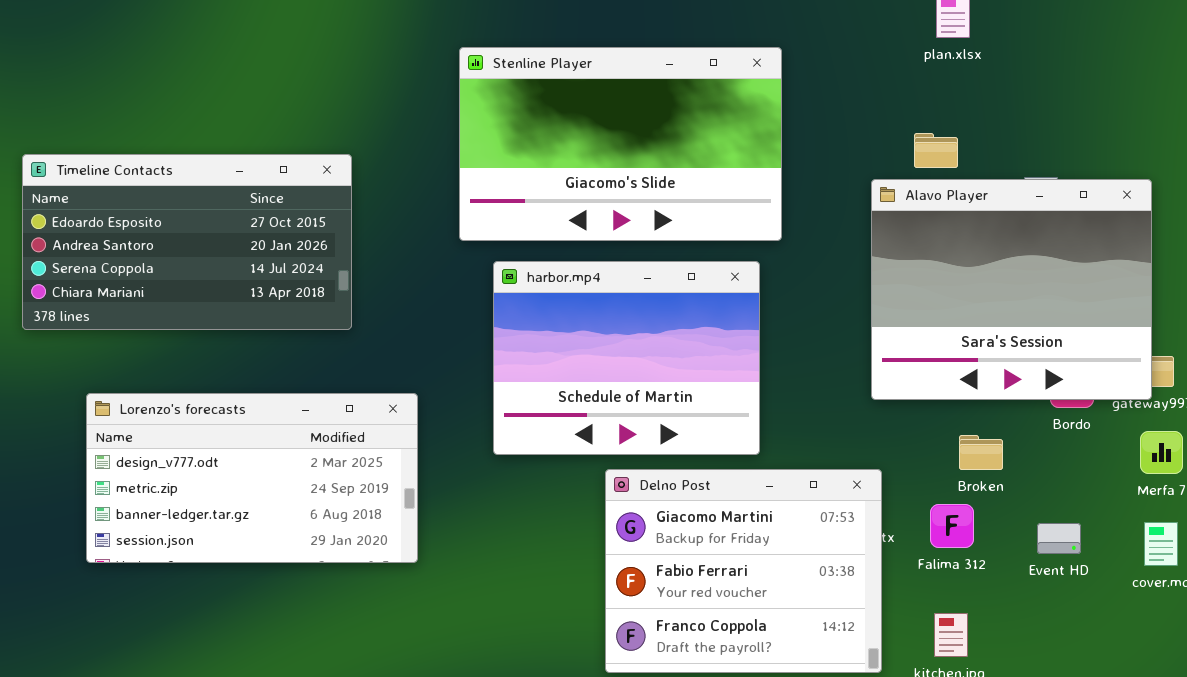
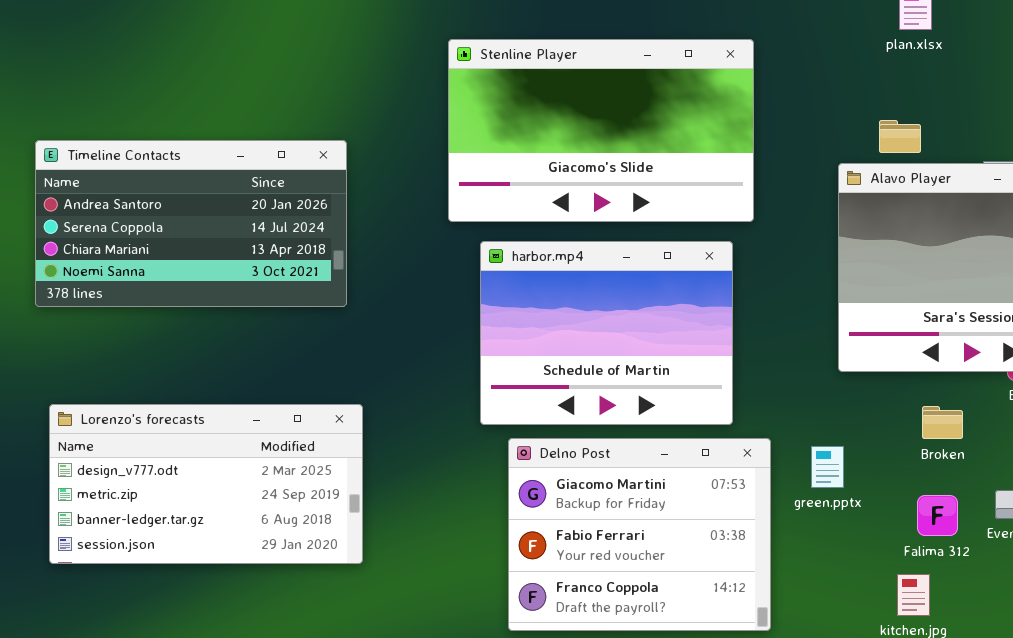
Timeline Contacts: [22,154,352,330] -> [35,140,347,307], scrolled down 1 row
Lorenzo's forecasts: [86,393,418,563] -> [49,404,363,564], moved
Delno Post: [605,469,882,673] -> [508,438,771,631], moved
Falima 312: [930,504,974,548] -> [917,495,958,536], moved

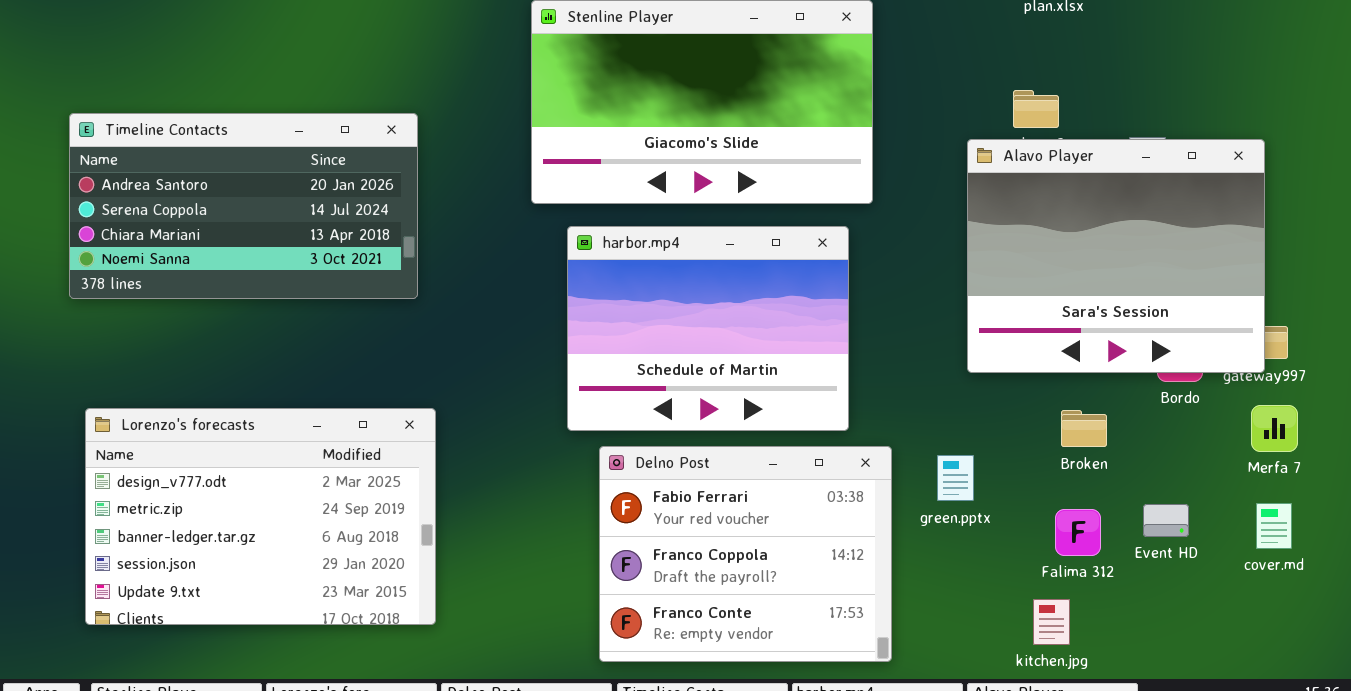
Lorenzo's forecasts: [49,404,363,564] -> [85,408,436,625], resized
Delno Post: [508,438,771,631] -> [599,446,892,662], scrolled down 1 row

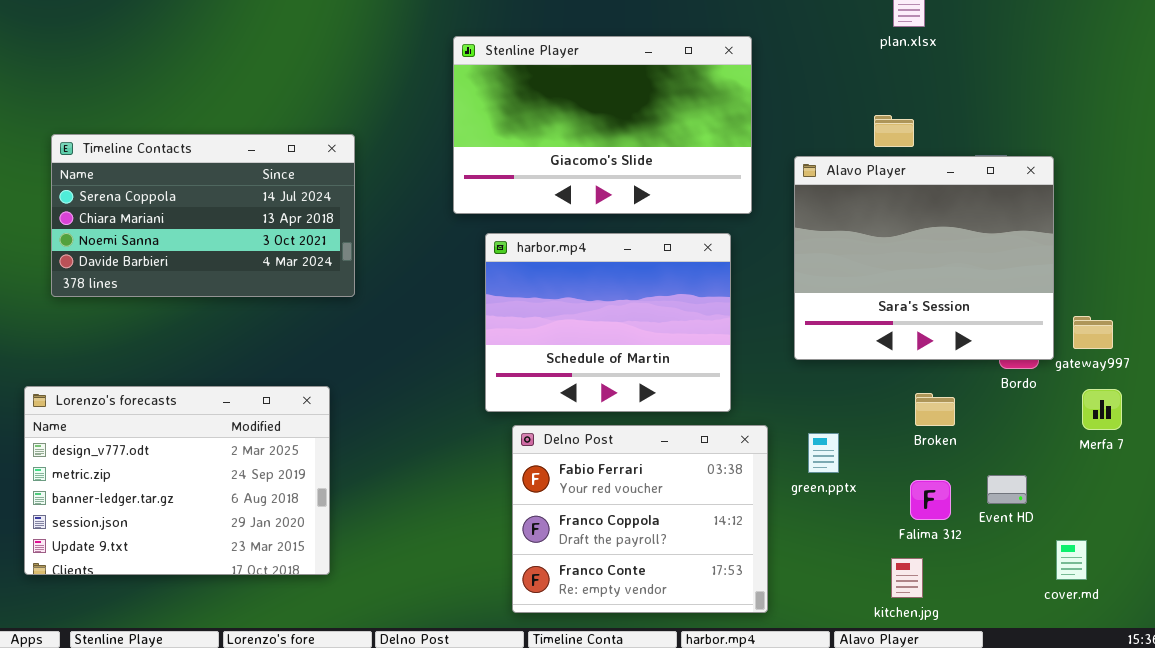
Timeline Contacts: [69,113,418,299] -> [51,134,355,297], scrolled down 1 row
Alavo Player: [967,139,1265,373] -> [794,156,1054,360], moved
Lorenzo's forecasts: [85,408,436,625] -> [24,386,330,575], moved
cover.md: [1256,503,1292,549] -> [1056,540,1087,580], moved

